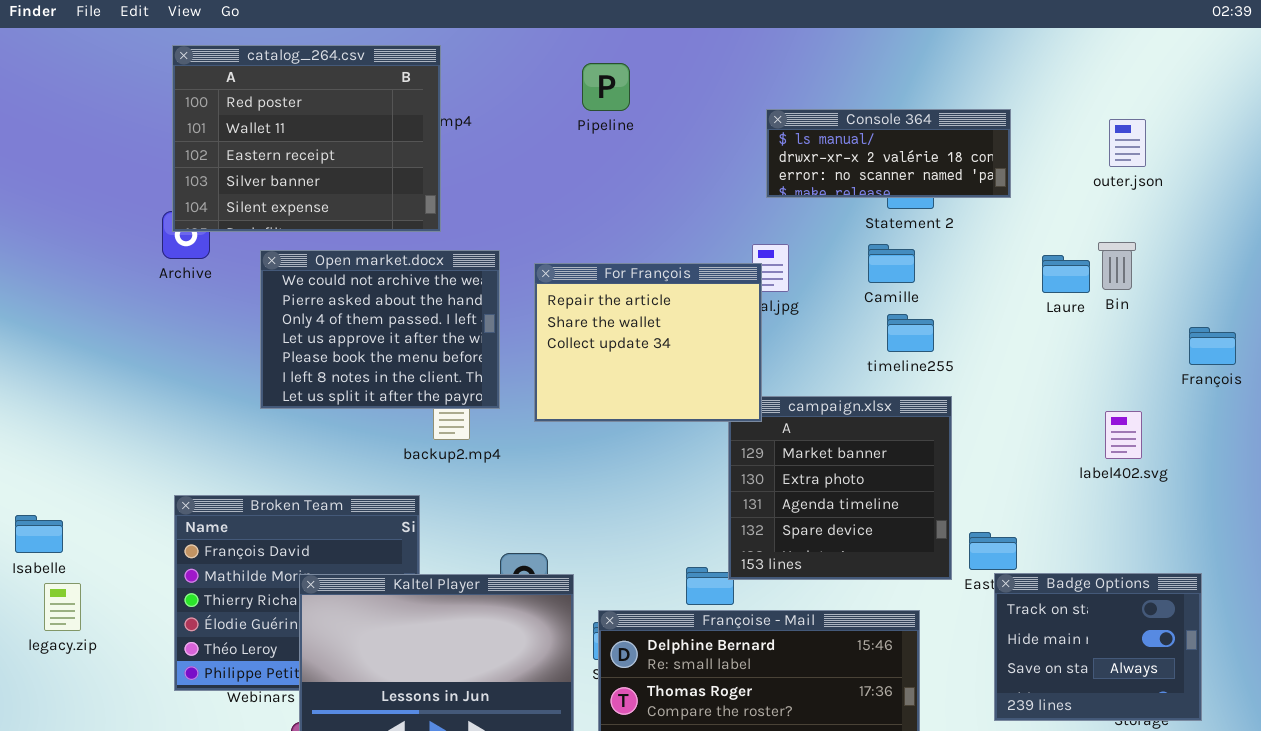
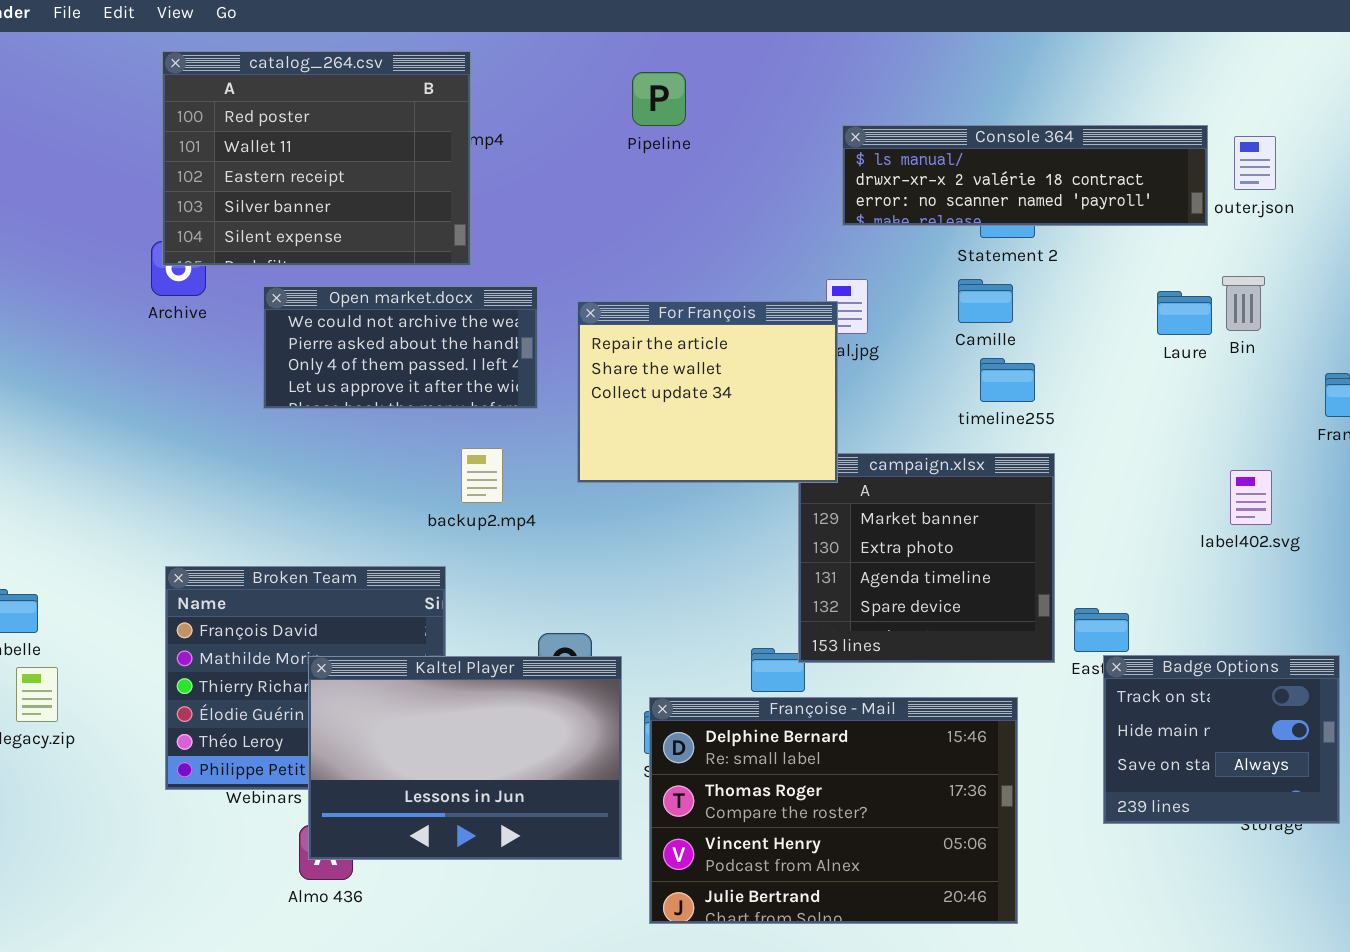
Console 364: [766,109,1011,198] -> [842,125,1208,226], resized
Open market.docx: [260,250,500,409] -> [263,286,538,409], resized

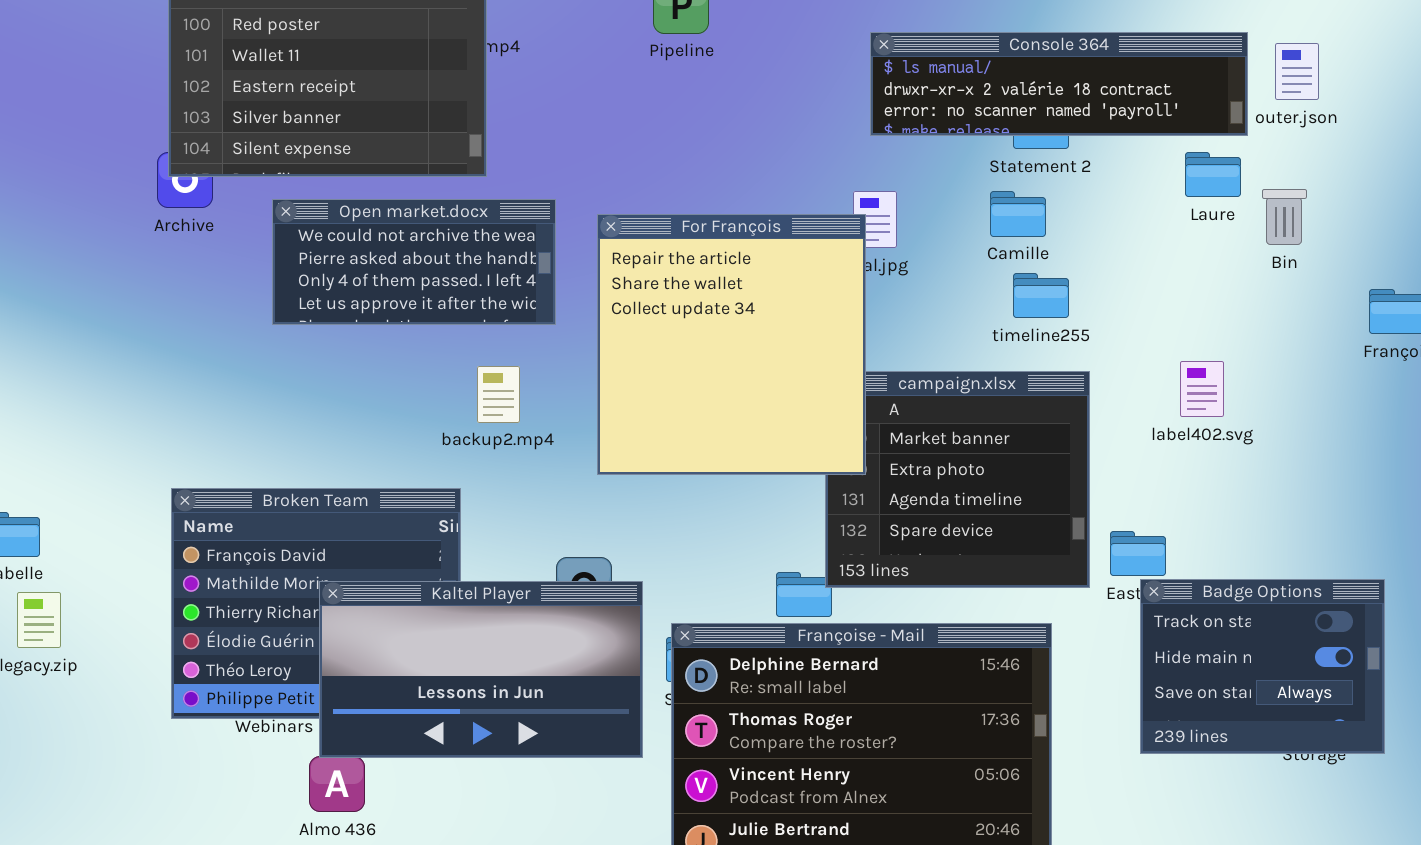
Laure: [1157,291,1212,335] -> [1185,152,1241,197], moved
For François: [577,301,838,483] -> [597,214,866,475], resized
label402.svg: [1230,470,1272,525] -> [1180,361,1224,417], moved
Kaltel Player: [308,656,622,860] -> [319,581,643,758], resized

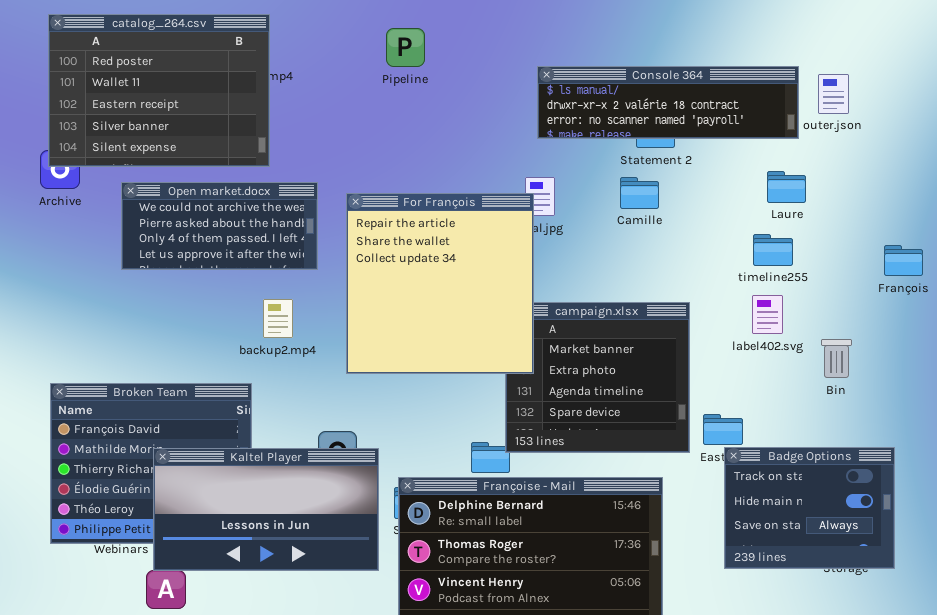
Laure: [1185,152,1241,197] -> [767,171,806,203], moved
Bin: [1262,189,1307,245] -> [821,339,852,378], moved
timeline255: [1013,273,1069,318] -> [753,234,793,266], moved

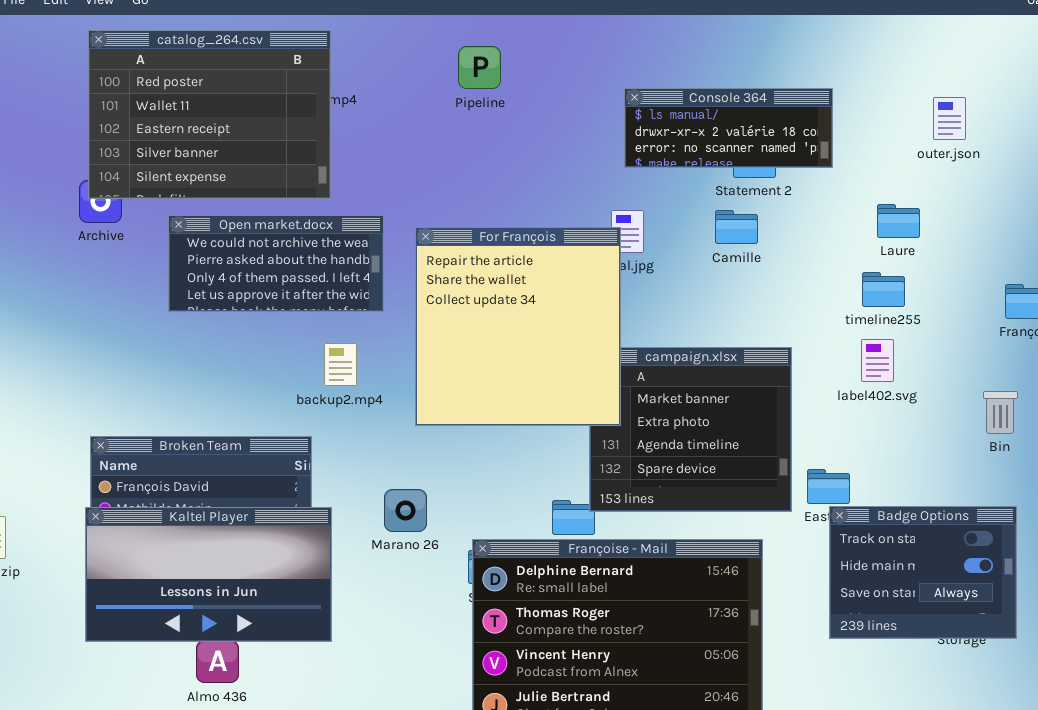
Console 364: [537,66,799,139] -> [624,88,833,168], resized
Bin: [821,339,852,378] -> [983,391,1018,434], moved
Kaltel Player: [153,448,379,571] -> [85,507,332,642], moved

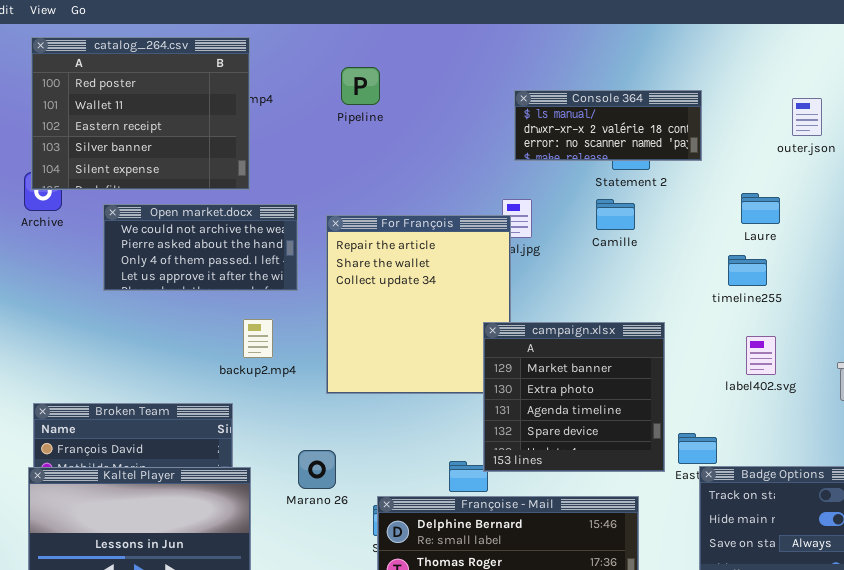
Pipeline: [458,46,501,89] -> [341,67,380,105], moved
label402.svg: [861,339,894,382] -> [746,336,776,375], moved
campaign.xlsx: [589,347,792,512] -> [483,322,665,472], raised

